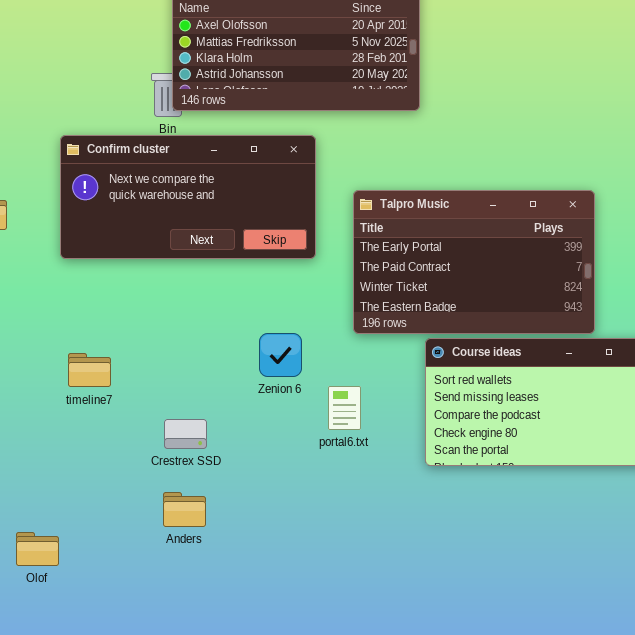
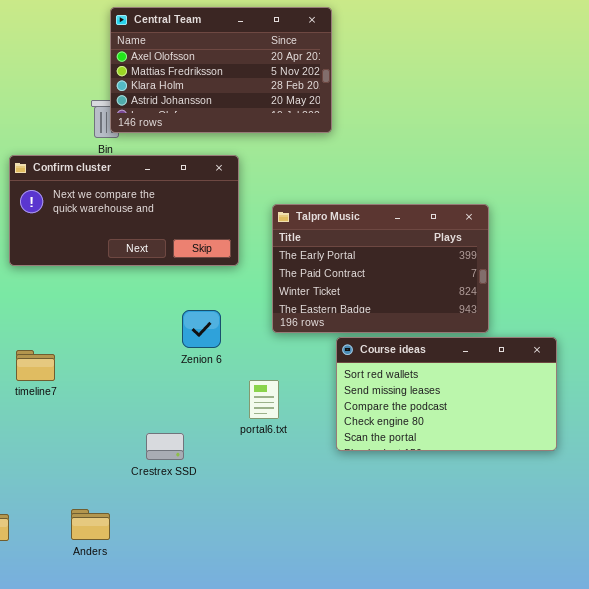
Zenion 6: [259,333,302,377] -> [182,310,221,348], moved
Crestrex SSD: [164,419,207,449] -> [146,433,184,460], moved
Anders: [163,492,206,527] -> [71,509,110,540], moved

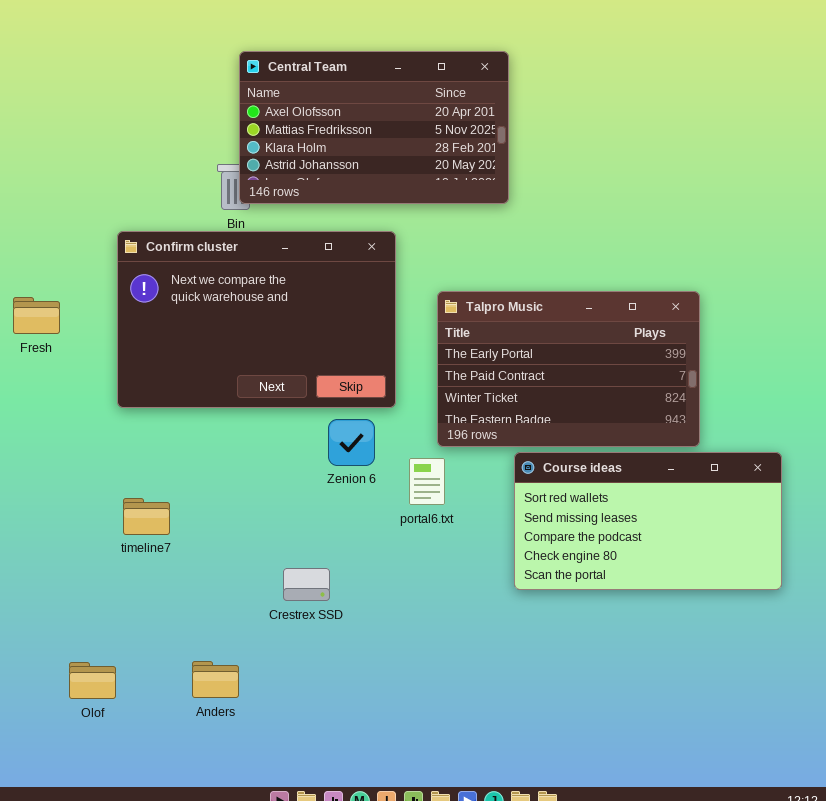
Confirm cluster: [9,155,239,266] -> [117,231,396,408], resized
timeline7: [16,350,55,381] -> [123,498,170,535], moved
portal6.txt: [249,380,279,419] -> [409,458,445,505], moved

